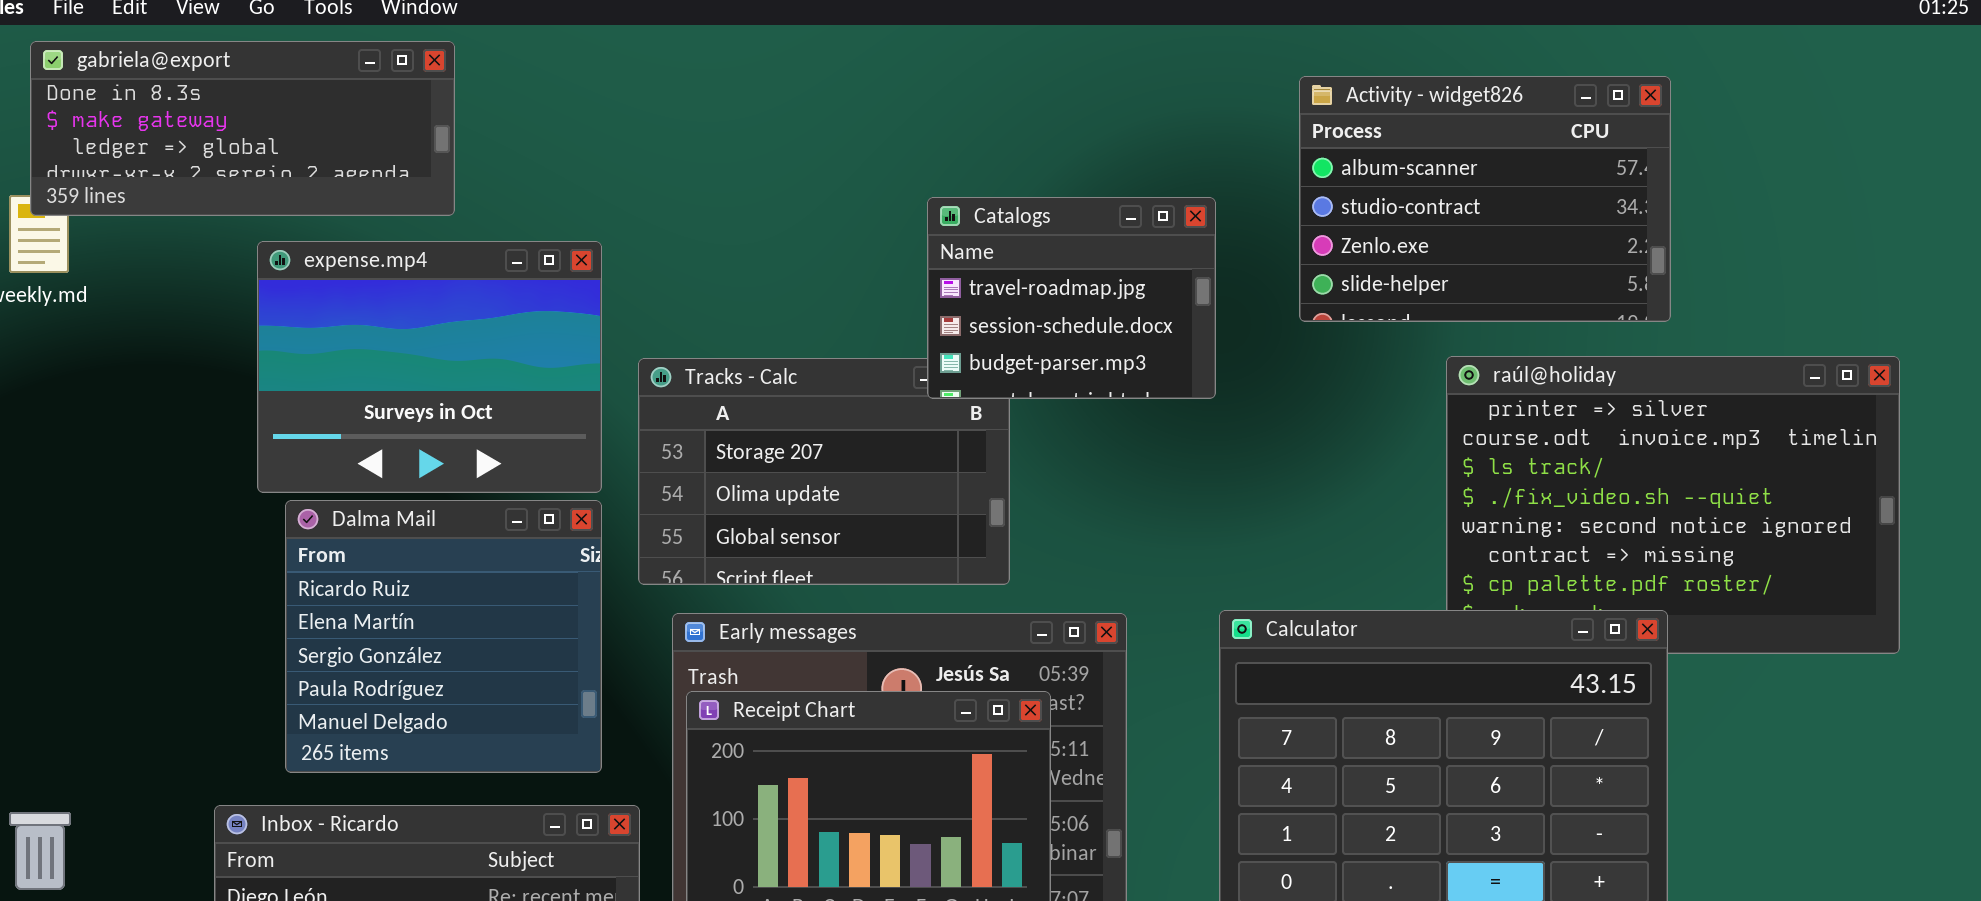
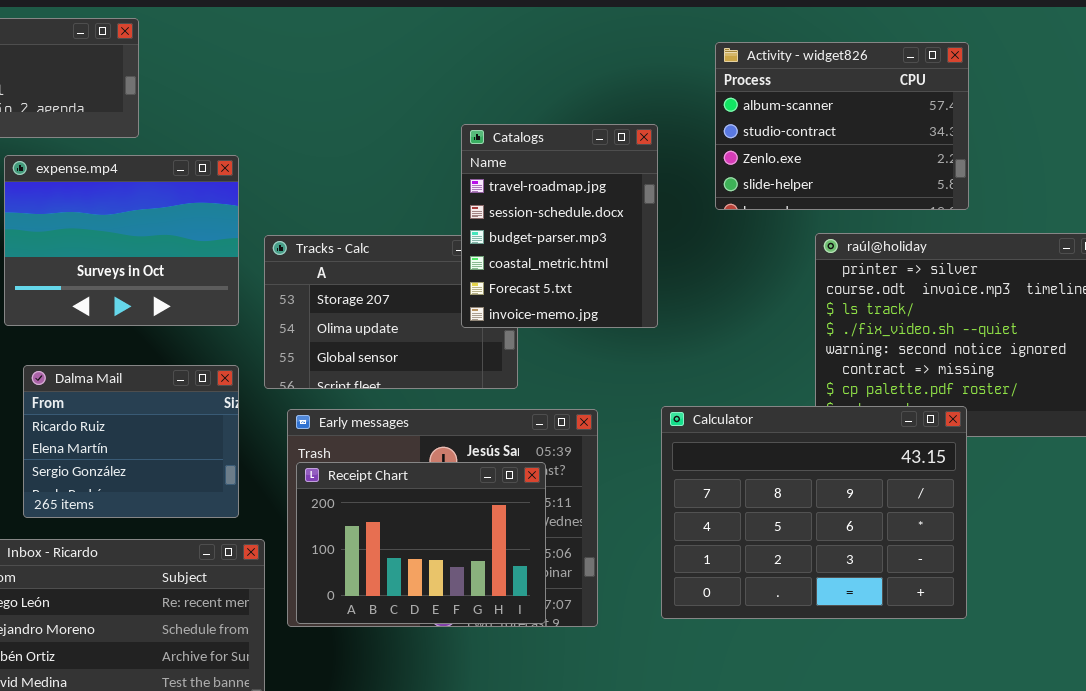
Catalogs: [927,197,1216,399] -> [461,124,658,328], resized
Dalma Mail: [285,500,602,773] -> [23,365,239,518], resized

